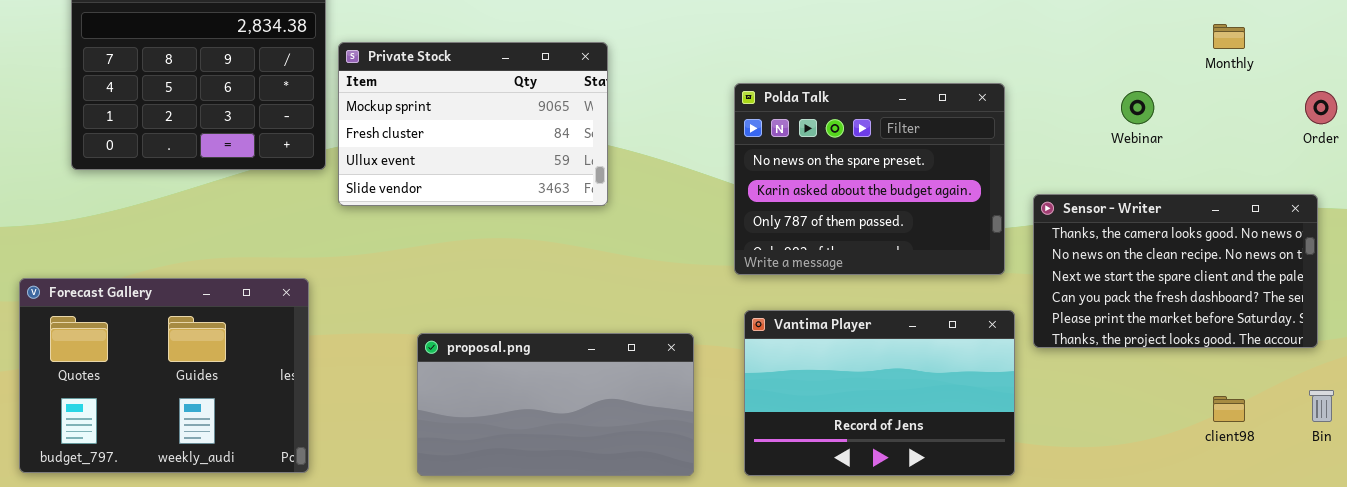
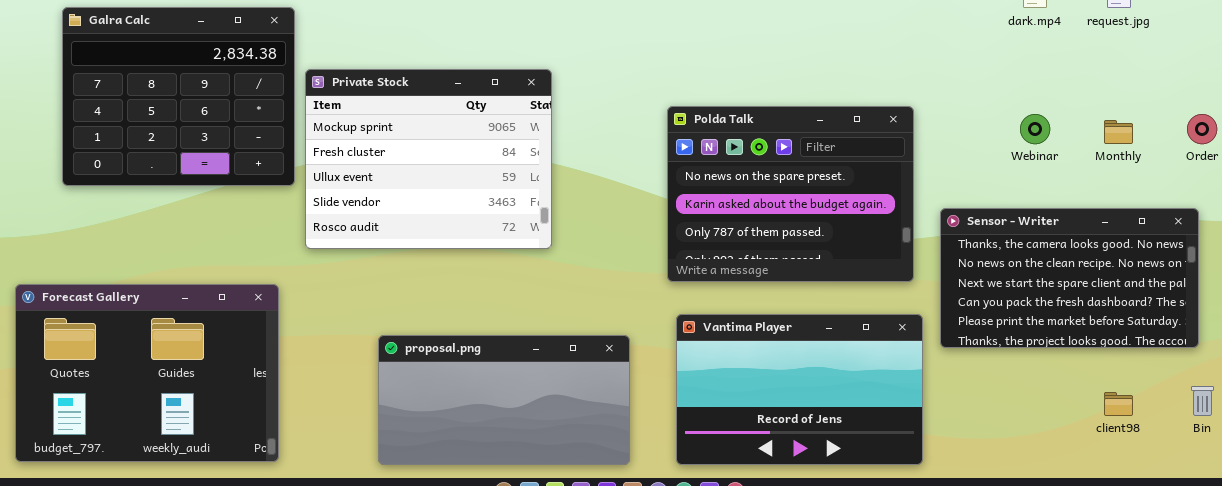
Monthly: [1213,24,1245,49] -> [1104,120,1133,144], moved
Private Stock: [338,42,608,206] -> [305,69,552,249], resized

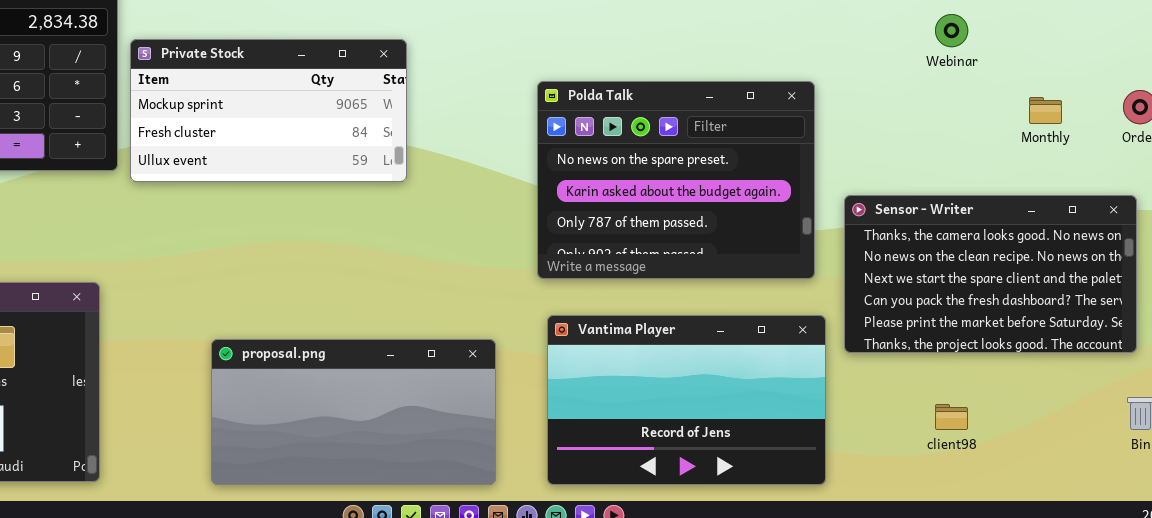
Private Stock: [305,69,552,249] -> [130,39,407,182], resized
Webinar: [1020,114,1050,144] -> [935,14,968,47], moved
client98: [1104,392,1133,416] -> [935,404,968,430], moved

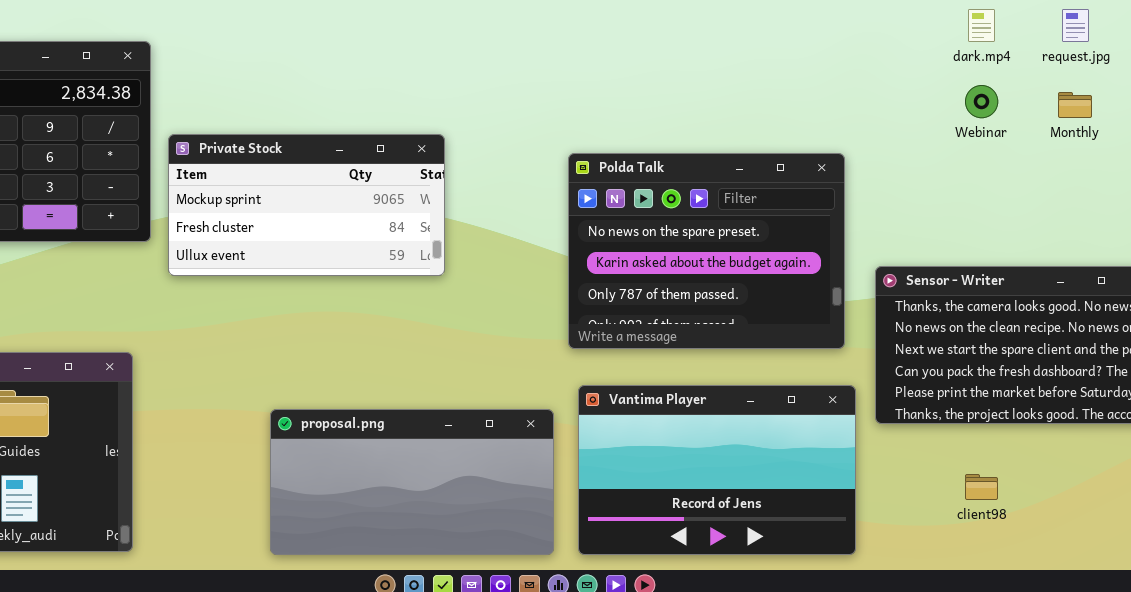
Private Stock: [130,39,407,182] -> [168,134,445,276], moved
Monthly: [1029,97,1062,124] -> [1058,92,1092,118], moved
proposal.png: [211,339,496,485] -> [270,409,554,555], moved

